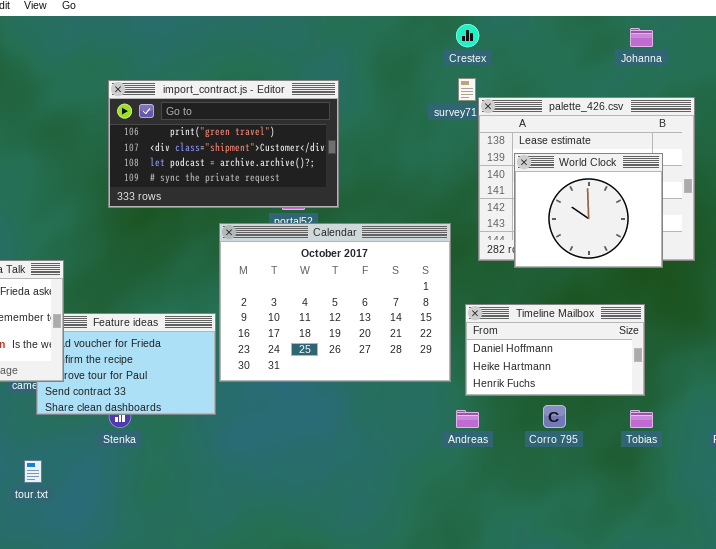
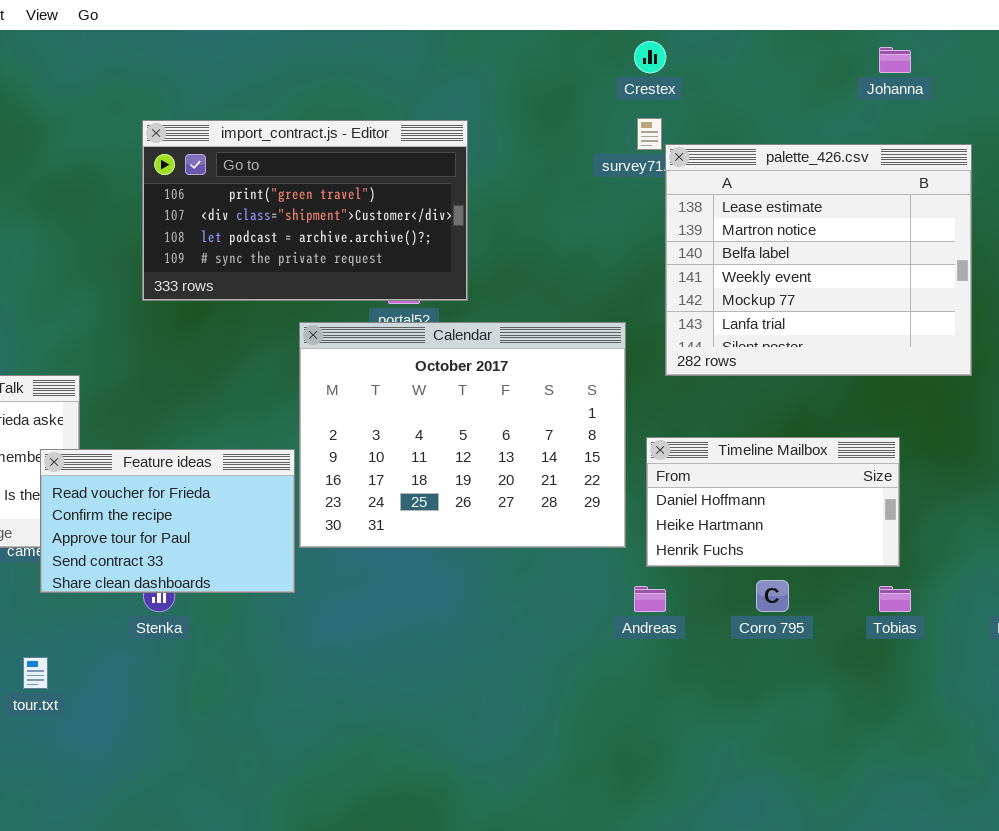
World Clock: [514,153,663,268] -> none, closed
Feature ideas: [36,313,216,415] -> [40,449,295,593], raised

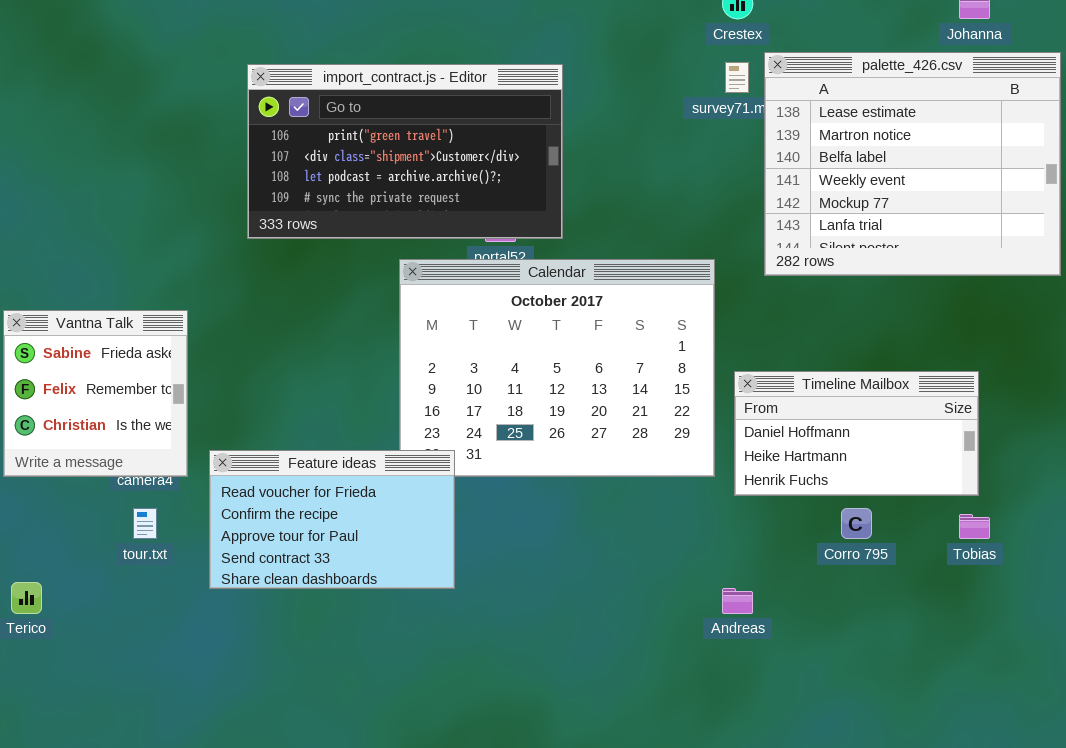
palette_426.csv: [665,144,972,376] -> [764,52,1061,276], moved
Feature ideas: [40,449,295,593] -> [209,450,455,589], moved
Andreas: [634,586,666,612] -> [722,588,753,614], moved
tour.txt: [23,657,48,689] -> [133,508,157,539], moved

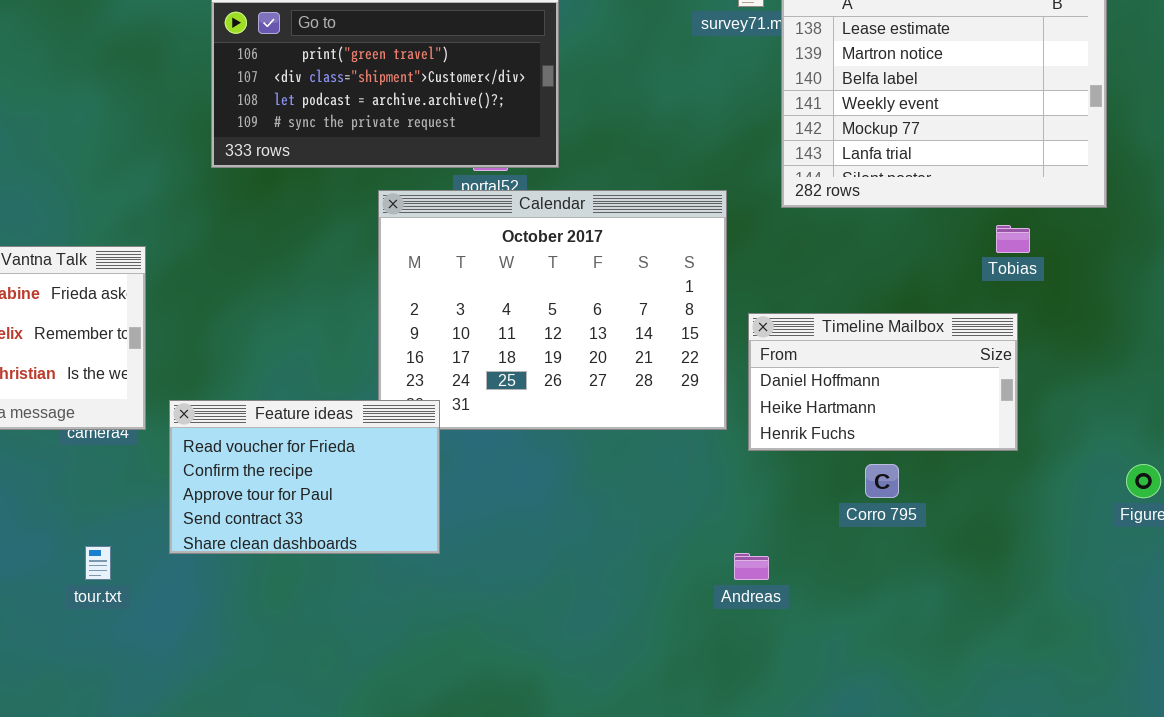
tour.txt: [133,508,157,539] -> [85,546,111,580], moved
Tobias: [959,514,990,539] -> [996,225,1030,253], moved

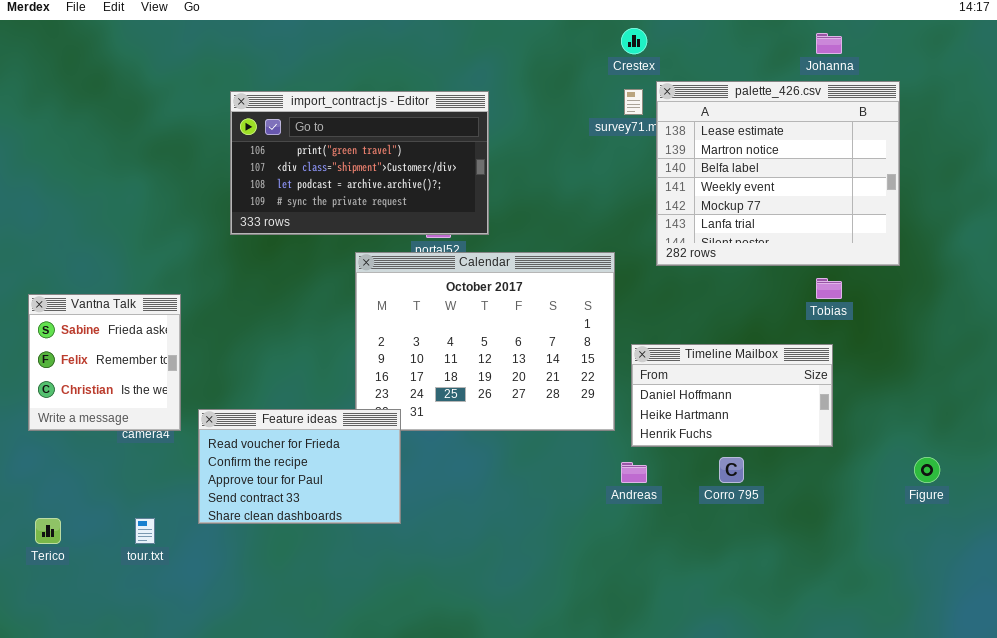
Andreas: [734,553,769,580] -> [621,462,647,483], moved

